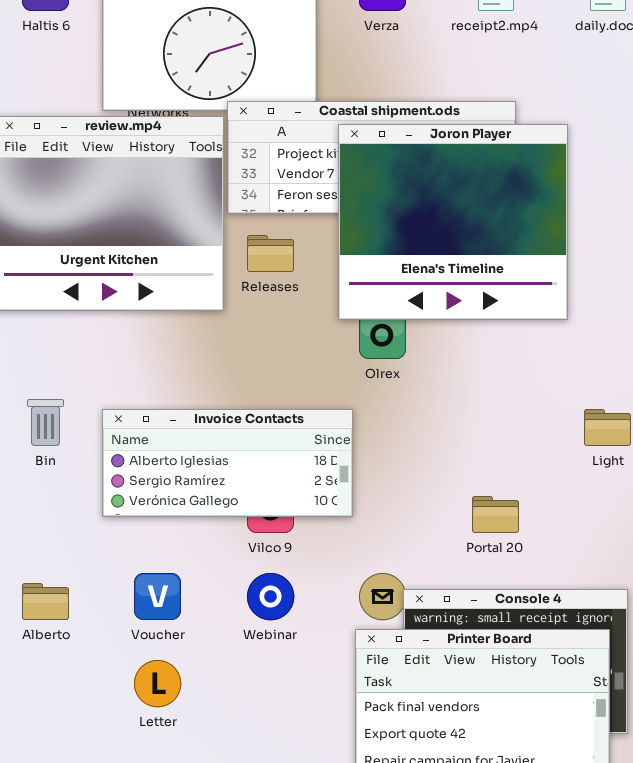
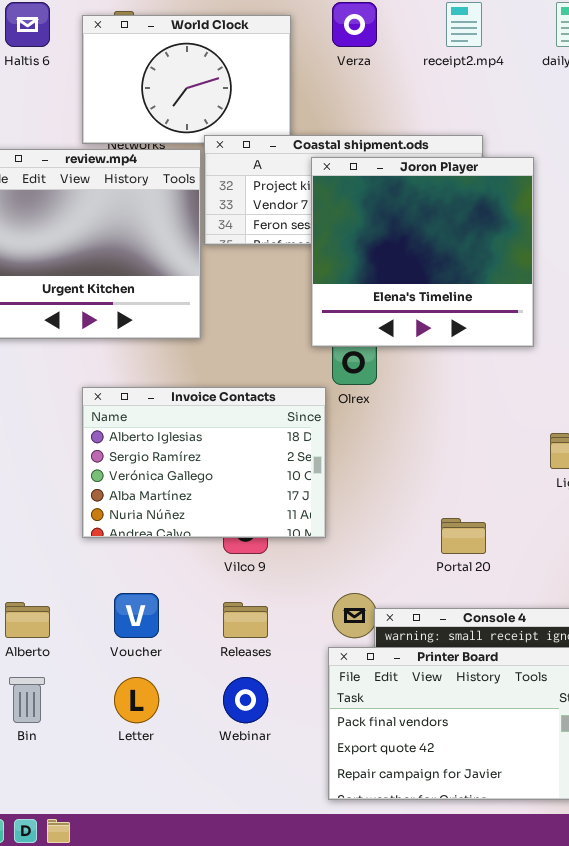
Releases: [247,235,294,272] -> [223,602,268,638], moved
Bin: [27,399,64,446] -> [9,677,45,723], moved
Invoice Contacts: [102,409,353,517] -> [82,387,326,538], resized
Webinar: [247,573,294,620] -> [223,677,268,723], moved

